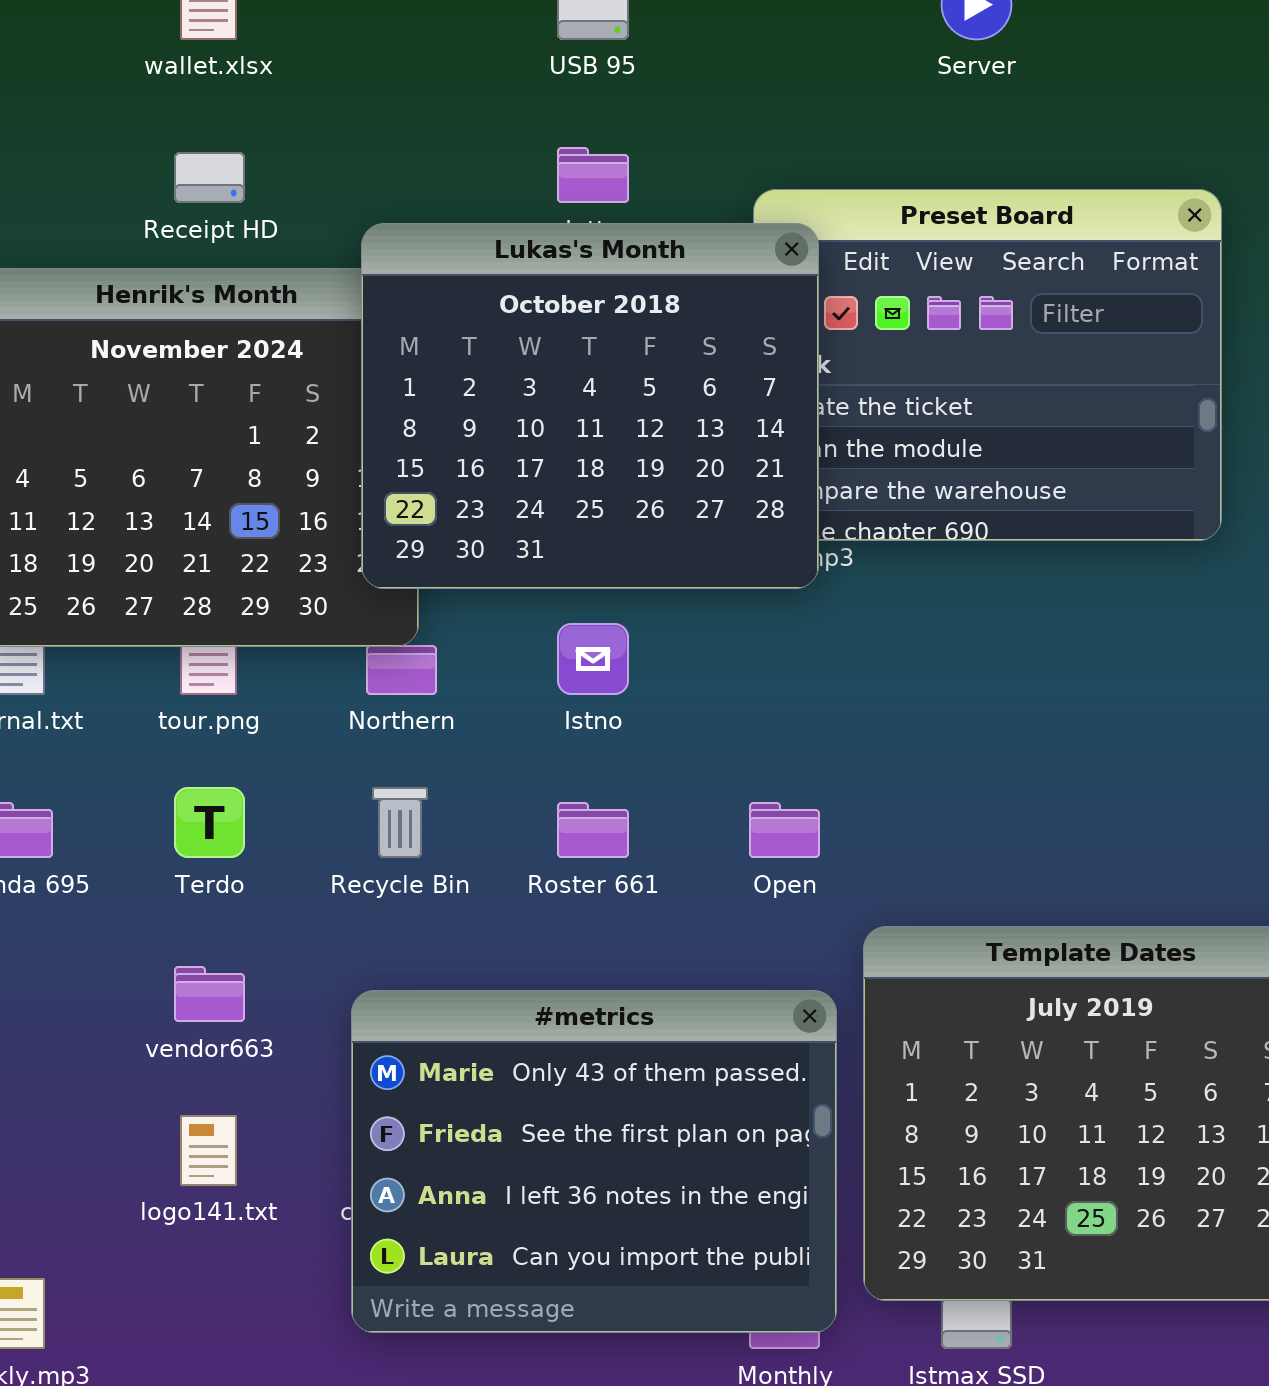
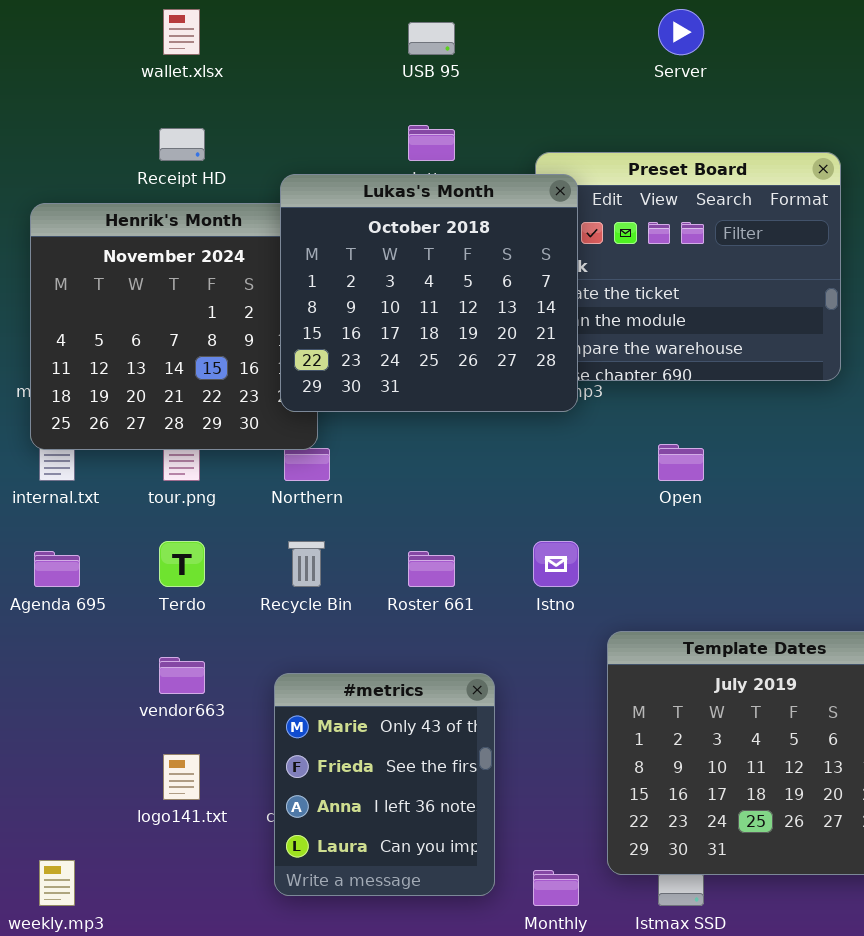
Istno: [557,623,629,695] -> [533,541,579,587], moved
Open: [749,802,820,858] -> [658,444,704,481], moved
#metrics: [351,990,837,1333] -> [274,673,495,896], resized

